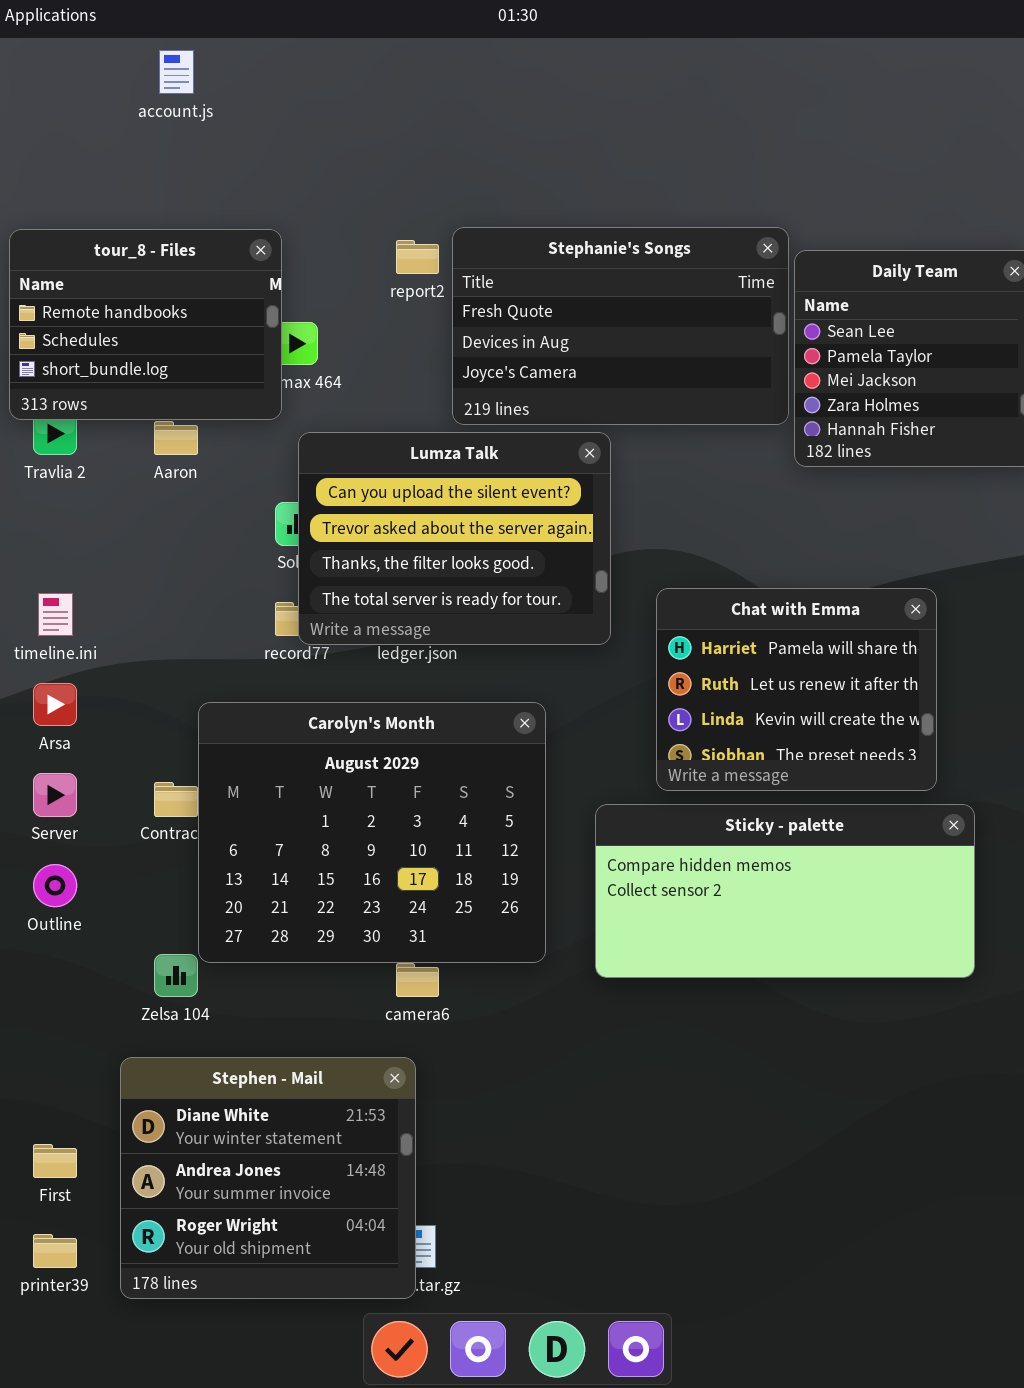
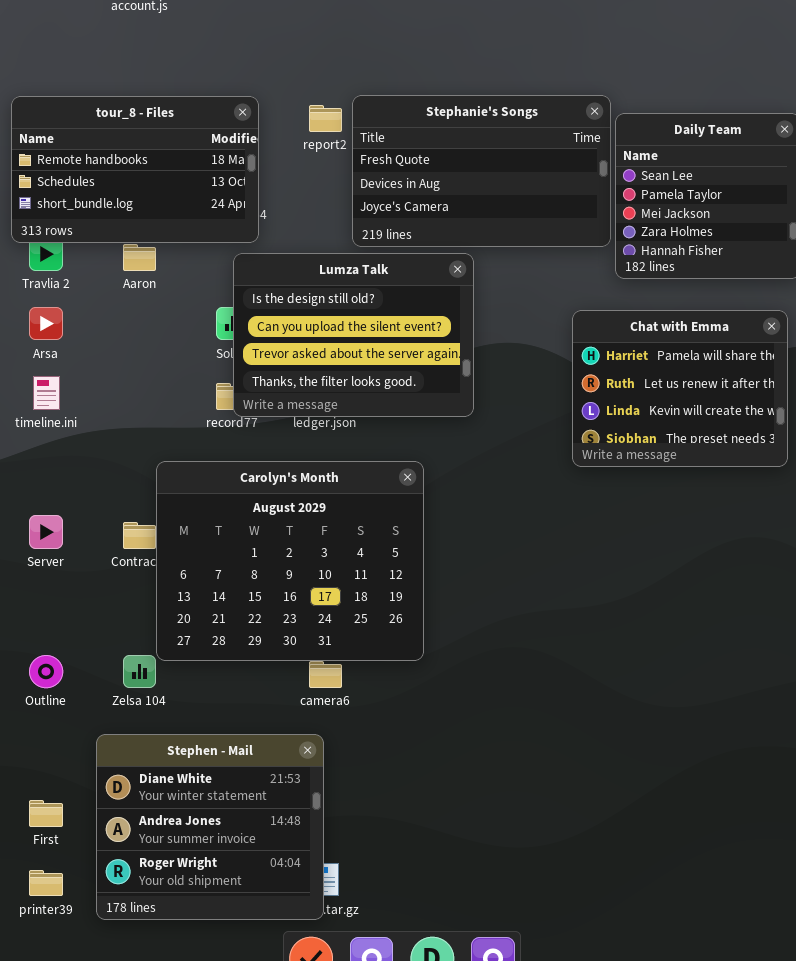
tour_8 - Files: [9,229,282,420] -> [11,96,259,243], resized
Lumza Talk: [298,432,611,645] -> [233,253,474,417], scrolled up 1 row
Chat with Emma: [656,588,937,791] -> [572,310,788,467], moved
Arsa: [33,683,77,726] -> [29,307,63,340], moved
Sticky - palette: [595,804,975,978] -> none, closed
Outline: [33,864,77,907] -> [29,655,63,688], moved

